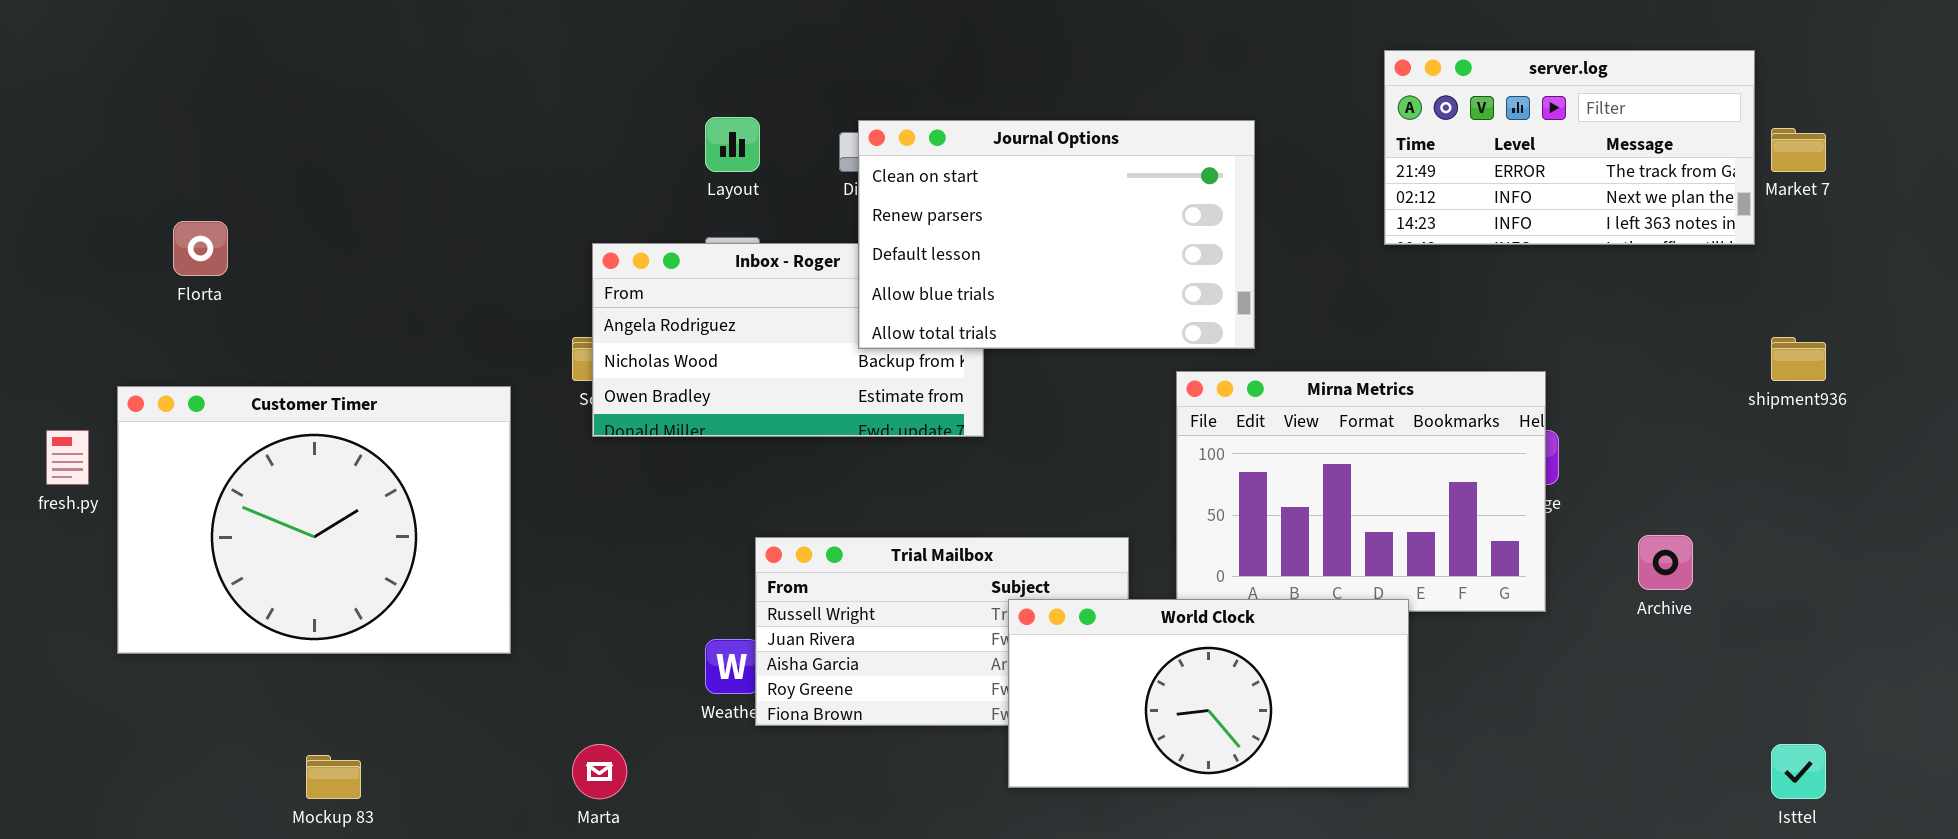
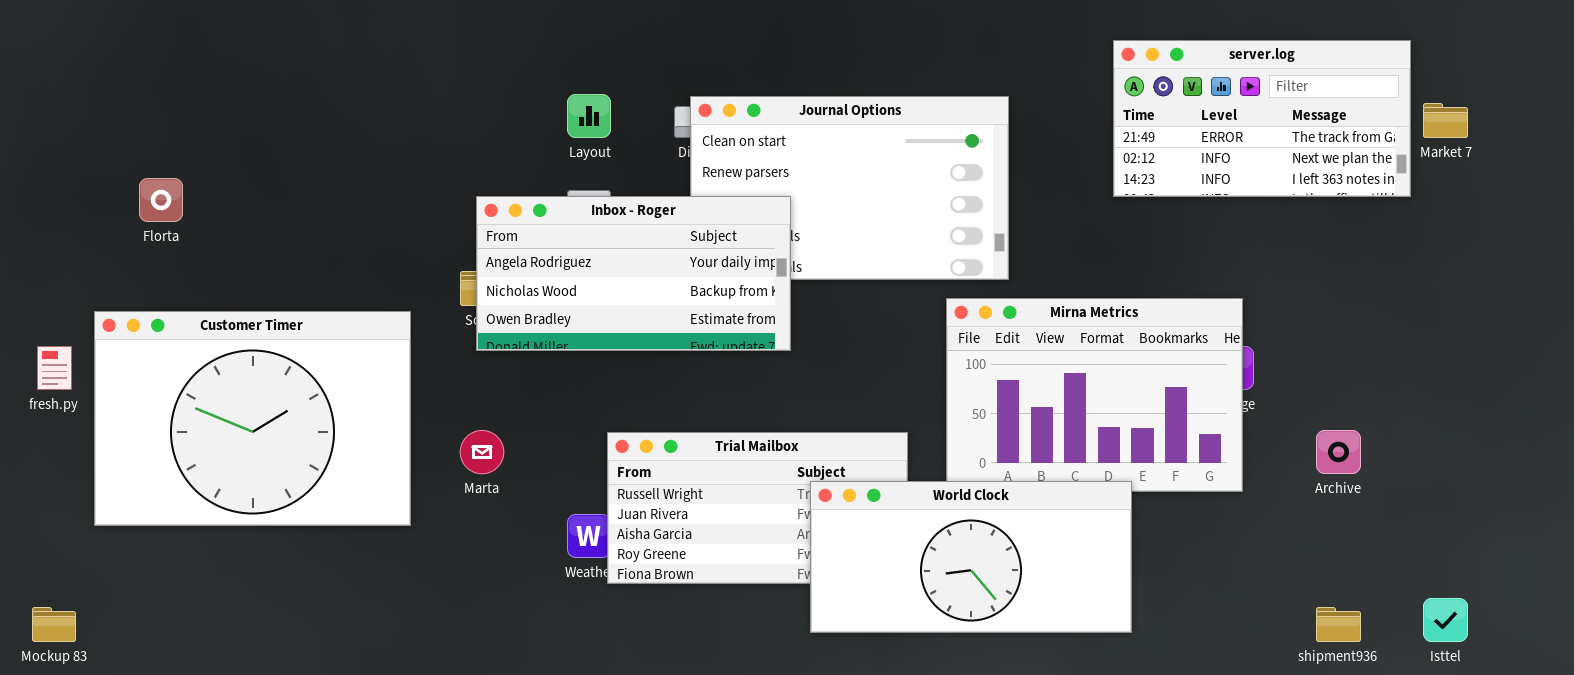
Inbox - Roger: [592,243,984,437] -> [476,196,791,351], raised
shipment936: [1771,337,1826,381] -> [1316,607,1361,642], moved
Marta: [572,744,627,799] -> [460,430,504,474], moved
Mockup 83: [306,755,361,799] -> [32,607,76,642], moved

